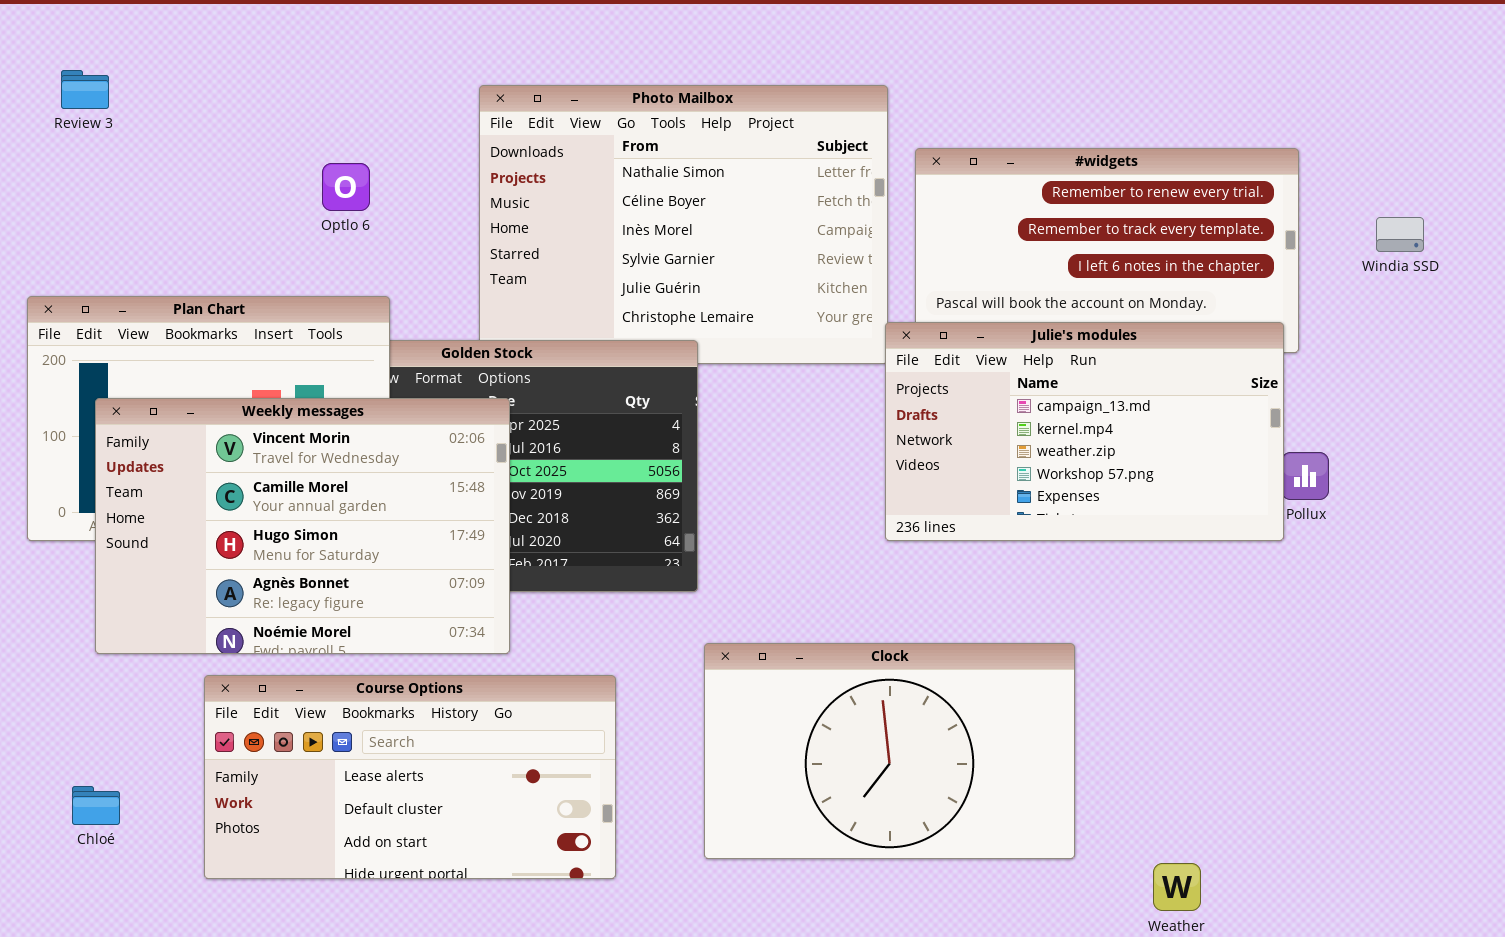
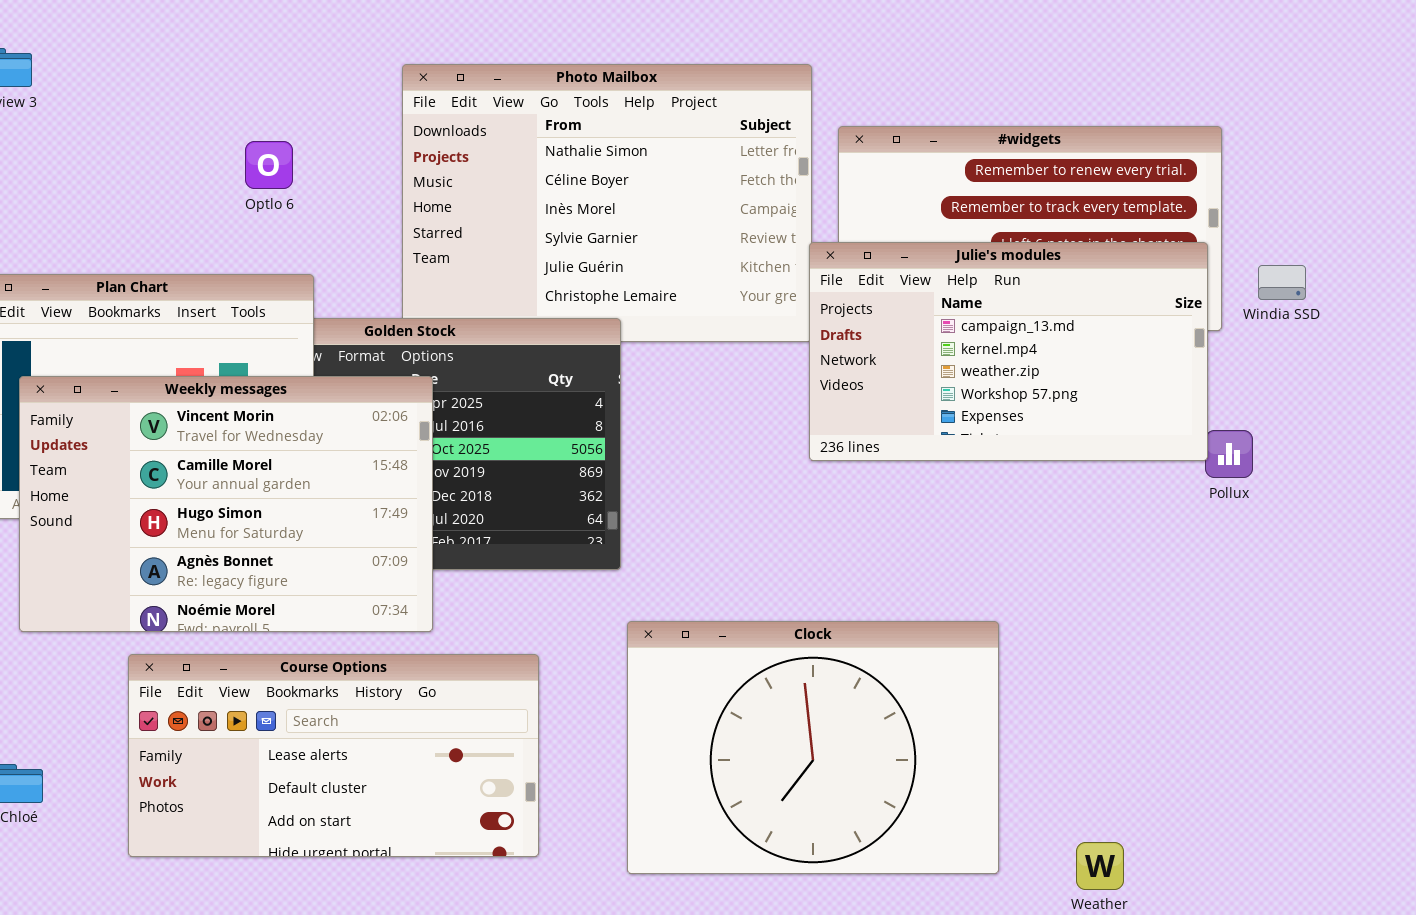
Windia SSD: [1376,217,1424,252] -> [1258,265,1306,300], moved
Julie's modules: [885,322,1284,541] -> [809,242,1208,461], moved
Clock: [704,643,1075,859] -> [627,621,999,874], resized

